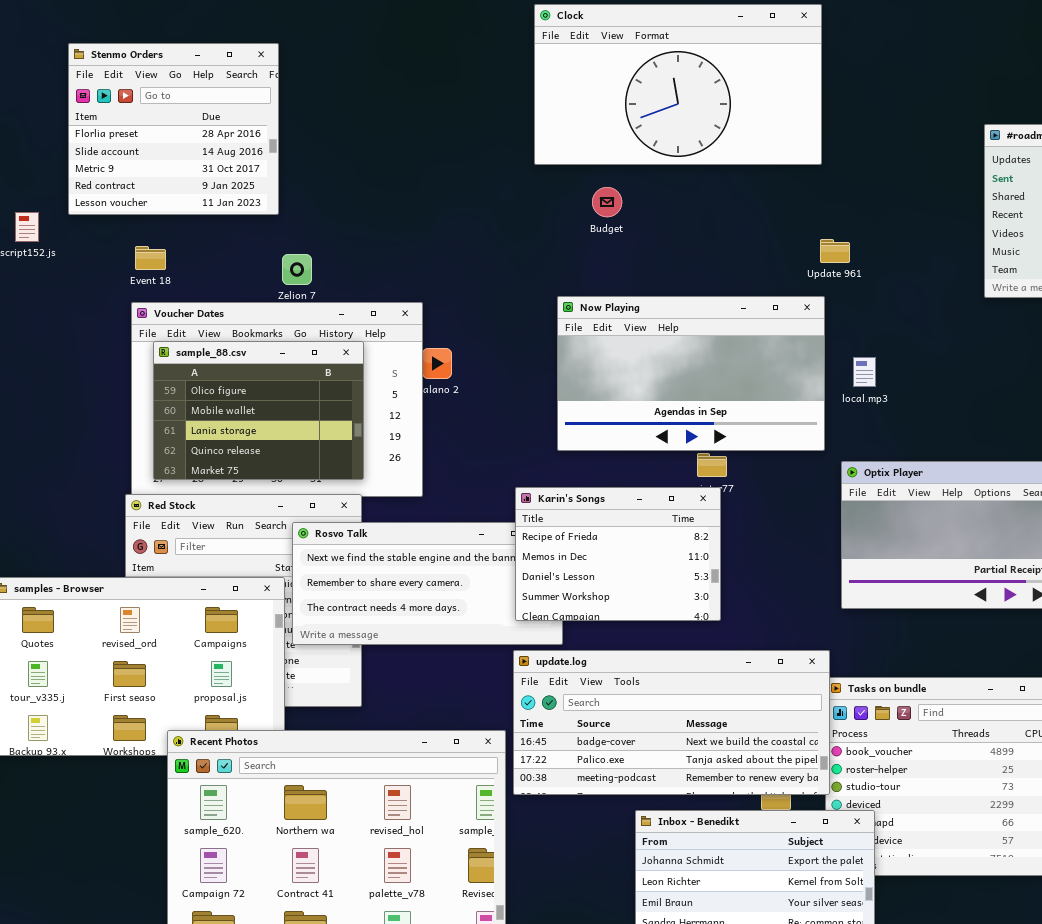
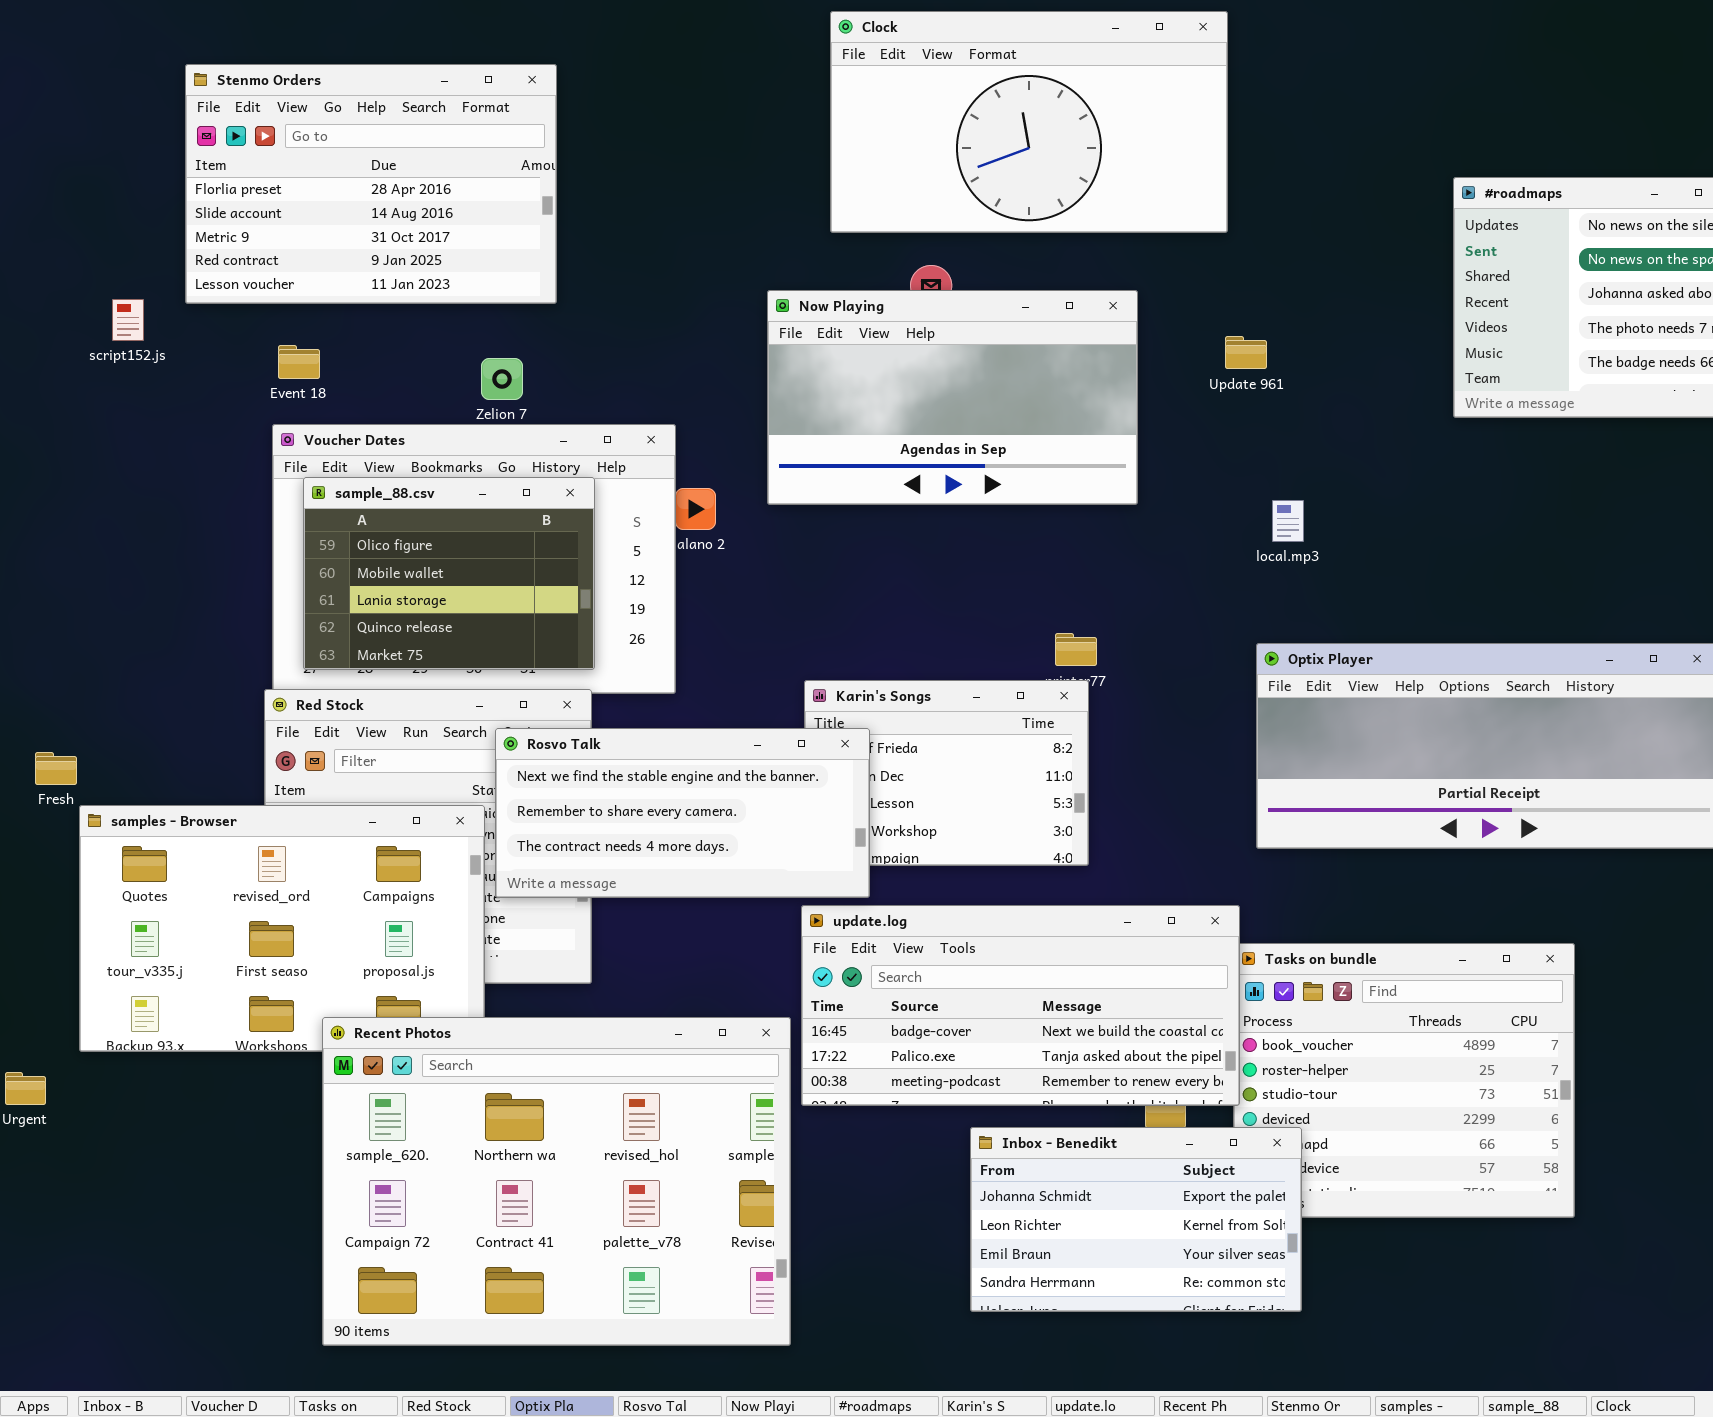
Stenmo Orders: [68,43,279,215] -> [185,64,557,304], resized
Now Playing: [557,296,825,451] -> [767,290,1138,505], moved
Rosvo Talk: [292,522,563,645] -> [495,728,870,898], raised

